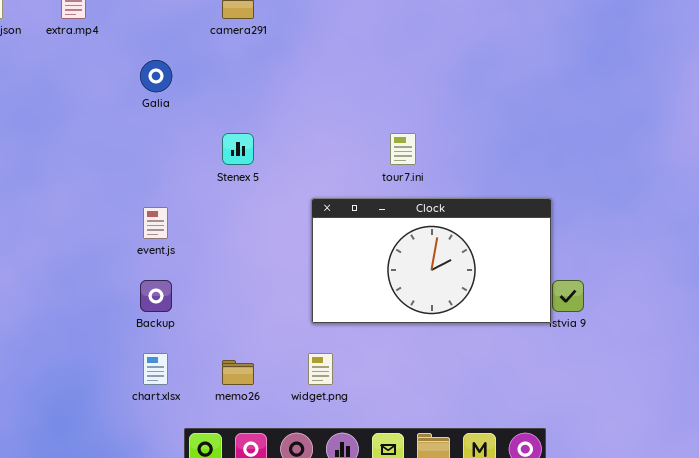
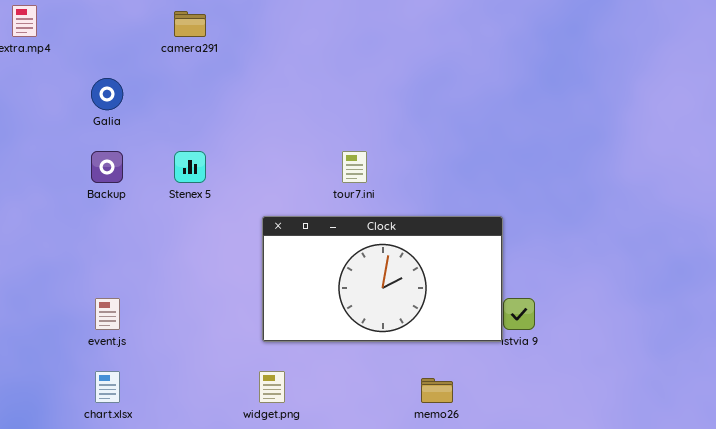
event.js: [143,207,168,239] -> [95,298,120,330], moved
Backup: [140,280,172,312] -> [91,151,123,183], moved
memo26: [222,360,254,385] -> [421,378,453,403], moved

